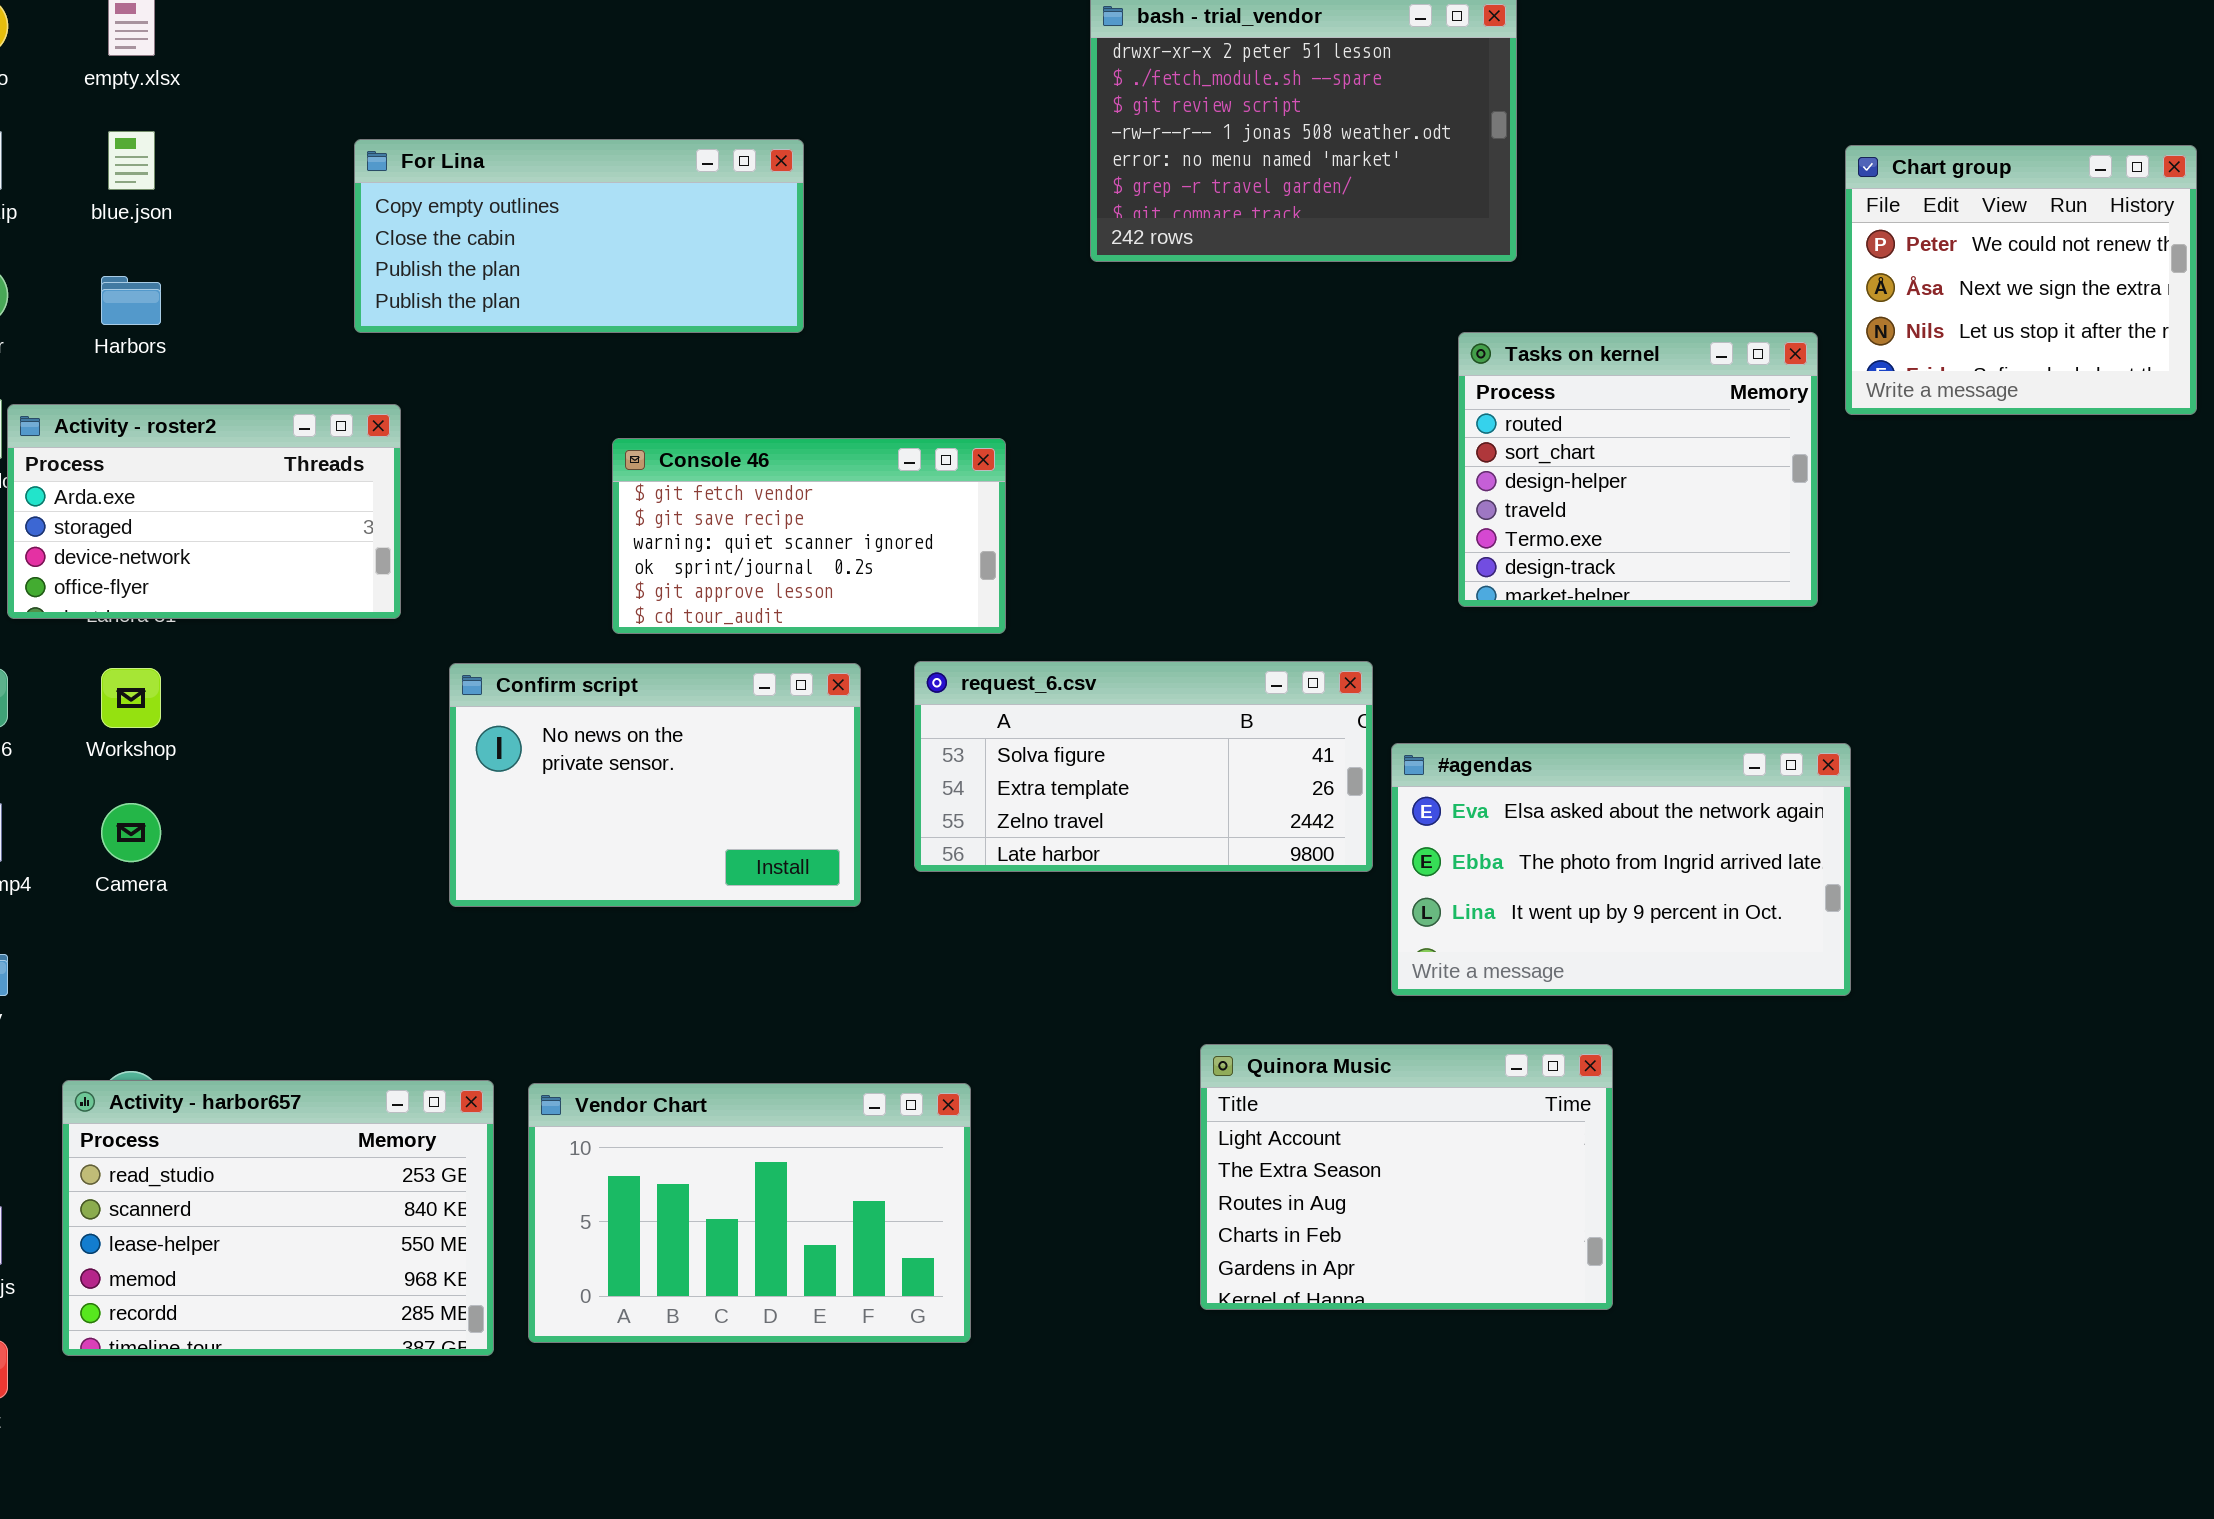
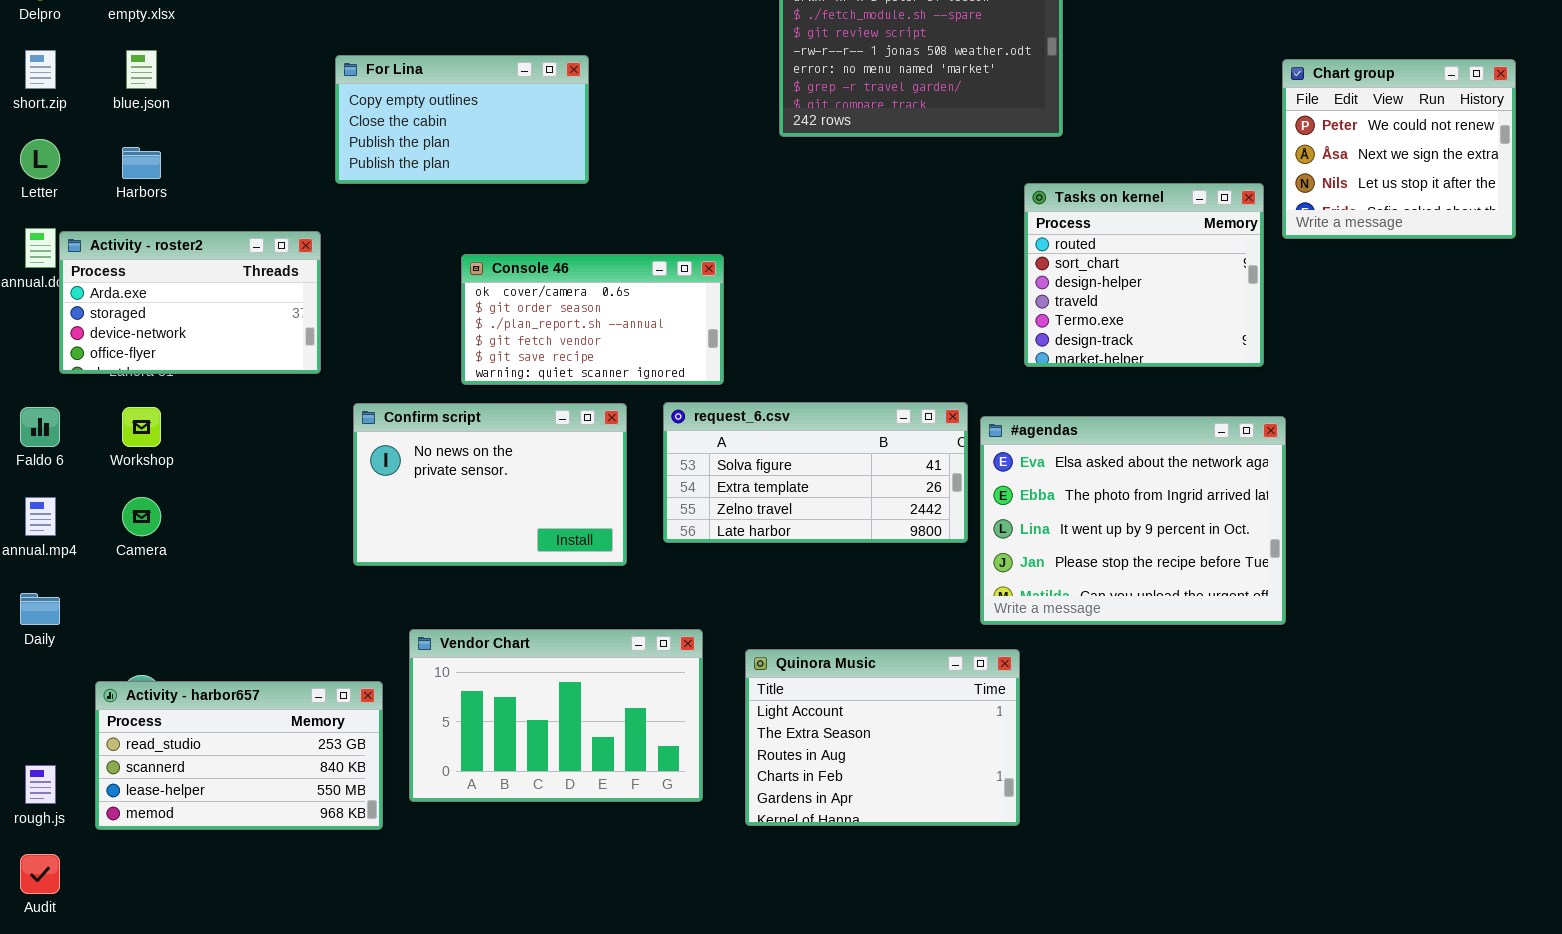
For Lina: [354,139,804,333] -> [335,55,589,184], resized
Console 46: [612,438,1006,634] -> [461,254,724,385], scrolled up 3 rows
#agendas: [1391,743,1851,996] -> [980,416,1286,625], resized
Quinora Music: [1200,1044,1613,1310] -> [745,649,1020,826], moved
Activity - harbor657: [62,1080,494,1356] -> [95,681,383,830], resized
Vendor Chart: [528,1083,971,1343] -> [409,629,703,802], moved

